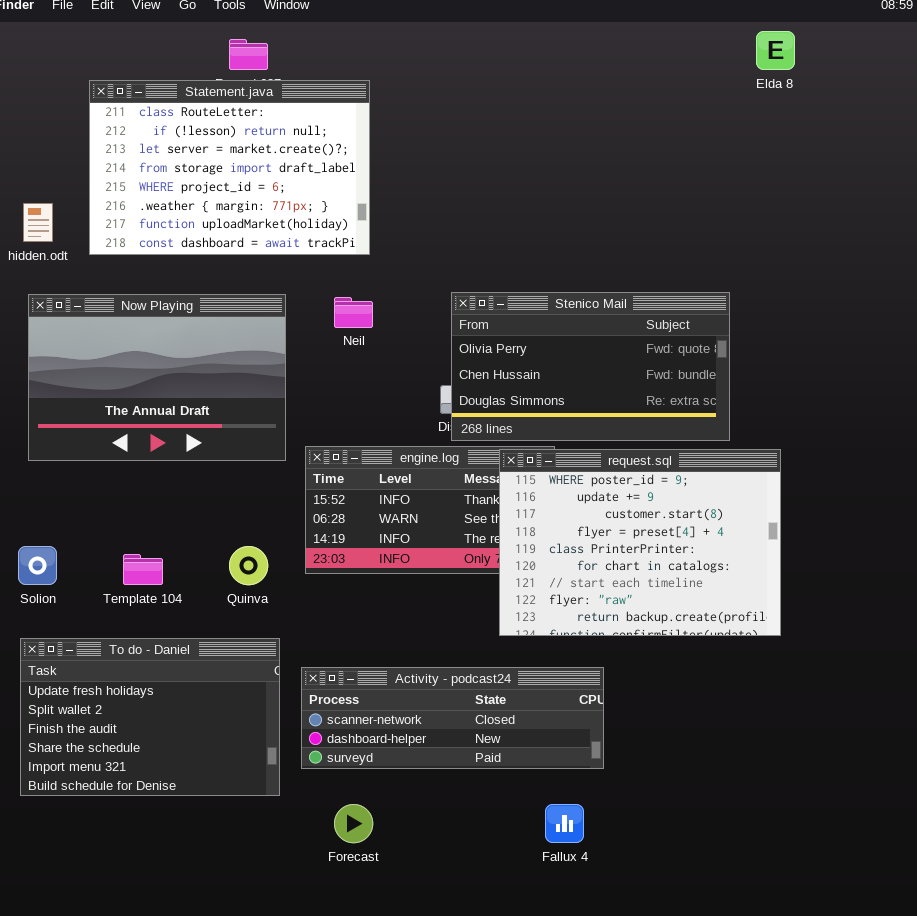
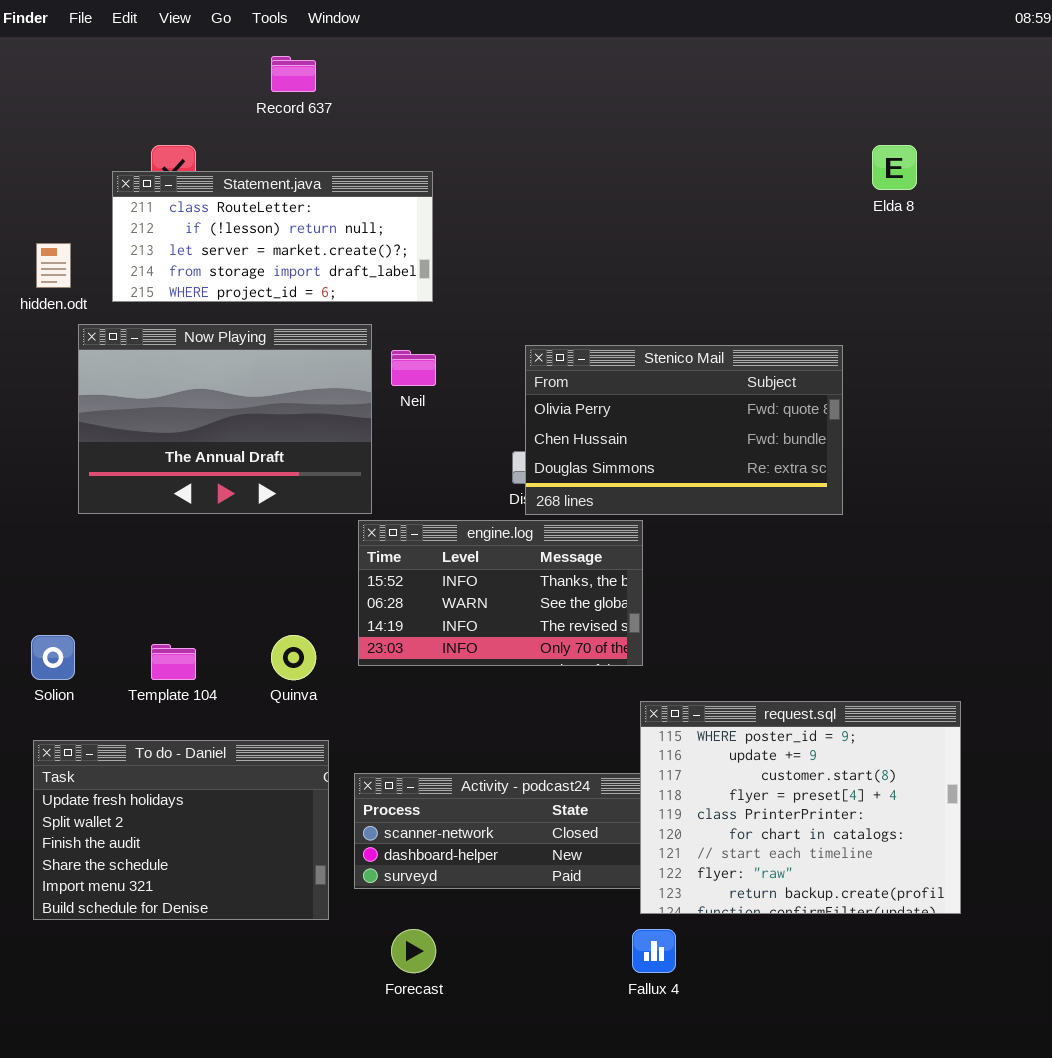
Elda 8: [756,31,795,70] -> [872,145,917,190], moved
Statement.java: [89,80,370,255] -> [112,171,433,302], resized
Now Playing: [28,294,286,461] -> [78,324,372,514], moved
request.sql: [499,449,781,636] -> [640,701,961,914], moved

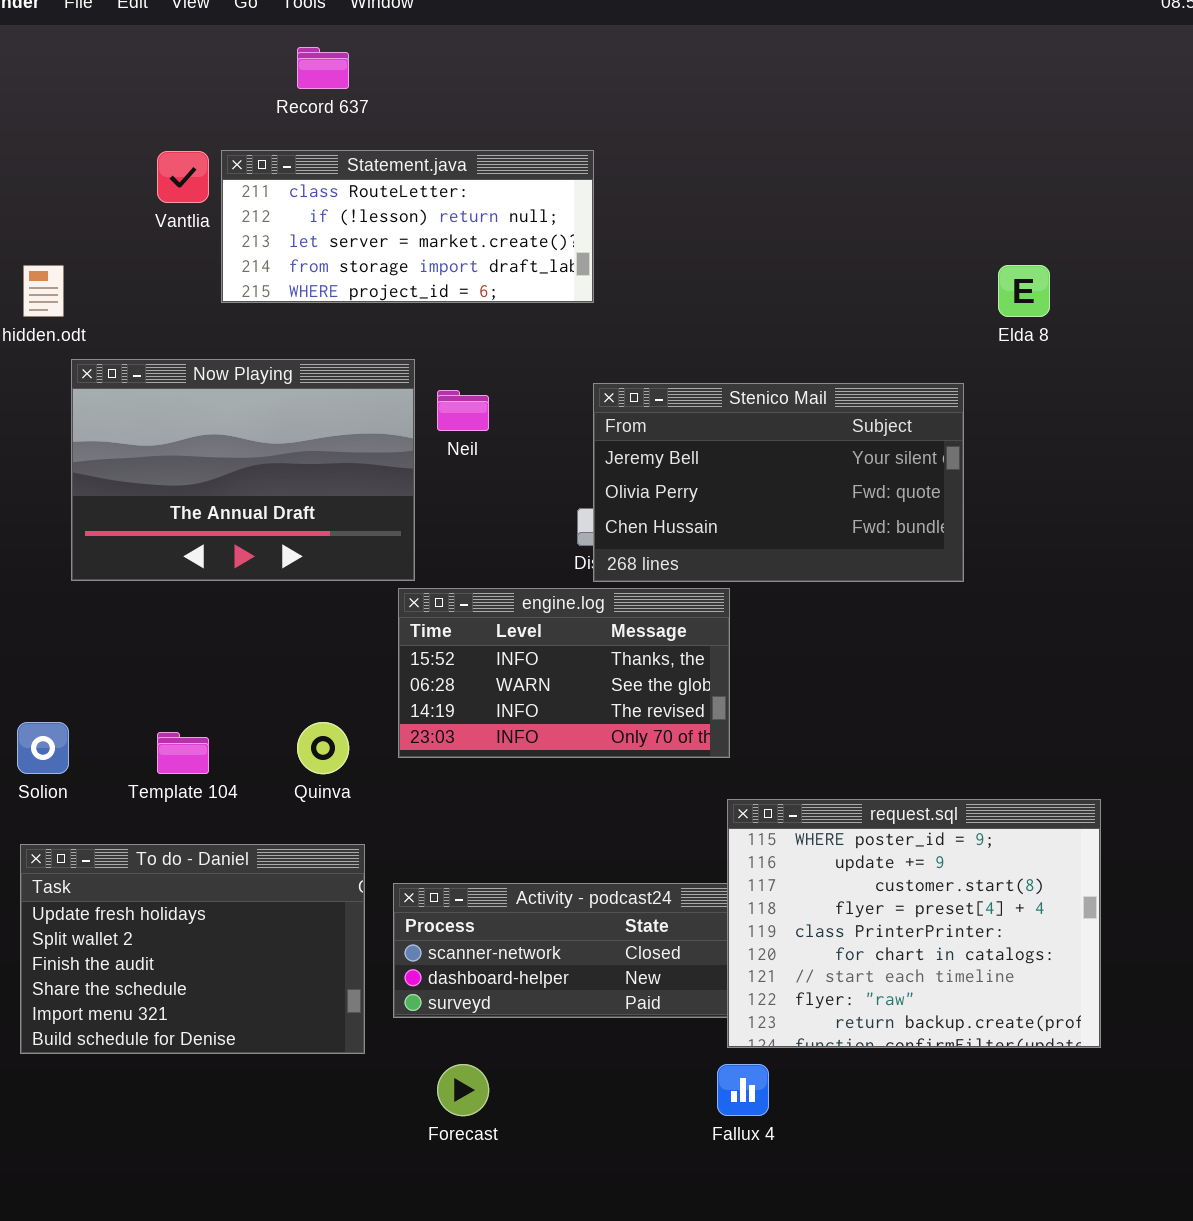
Elda 8: [872,145,917,190] -> [998,265,1050,317], moved
Statement.java: [112,171,433,302] -> [221,150,594,303], moved
Stenico Mail: [525,345,843,515] -> [593,383,964,582], scrolled up 1 row

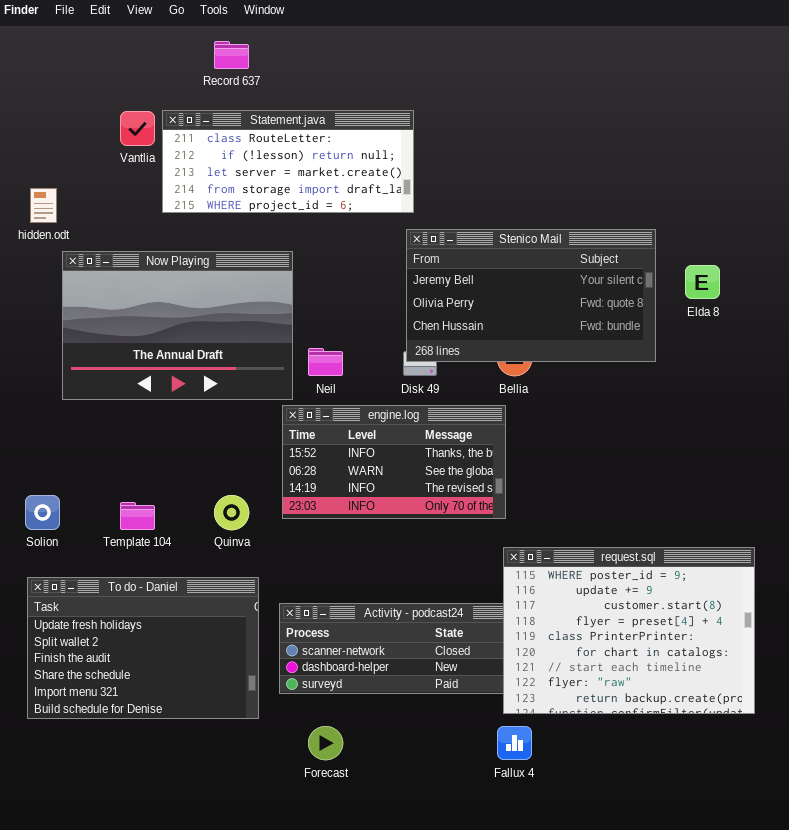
Elda 8: [998,265,1050,317] -> [685,265,720,299], moved
Stenico Mail: [593,383,964,582] -> [406,229,656,362], moved
Neil: [437,390,489,431] -> [308,348,343,376], moved

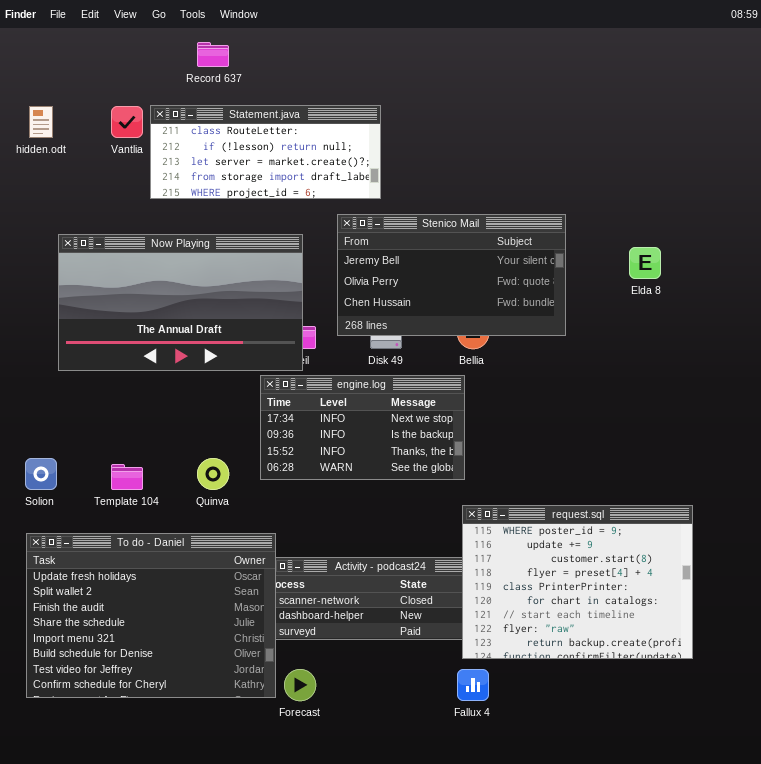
hidden.odt: [30,188,57,223] -> [29,106,53,138], moved
Stenico Mail: [406,229,656,362] -> [337,214,566,336], moved
Now Playing: [62,251,293,400] -> [58,234,303,371], resized
engine.log: [282,405,506,519] -> [260,375,465,480], scrolled up 2 rows
To do - Daniel: [27,577,259,719] -> [26,533,276,698], resized

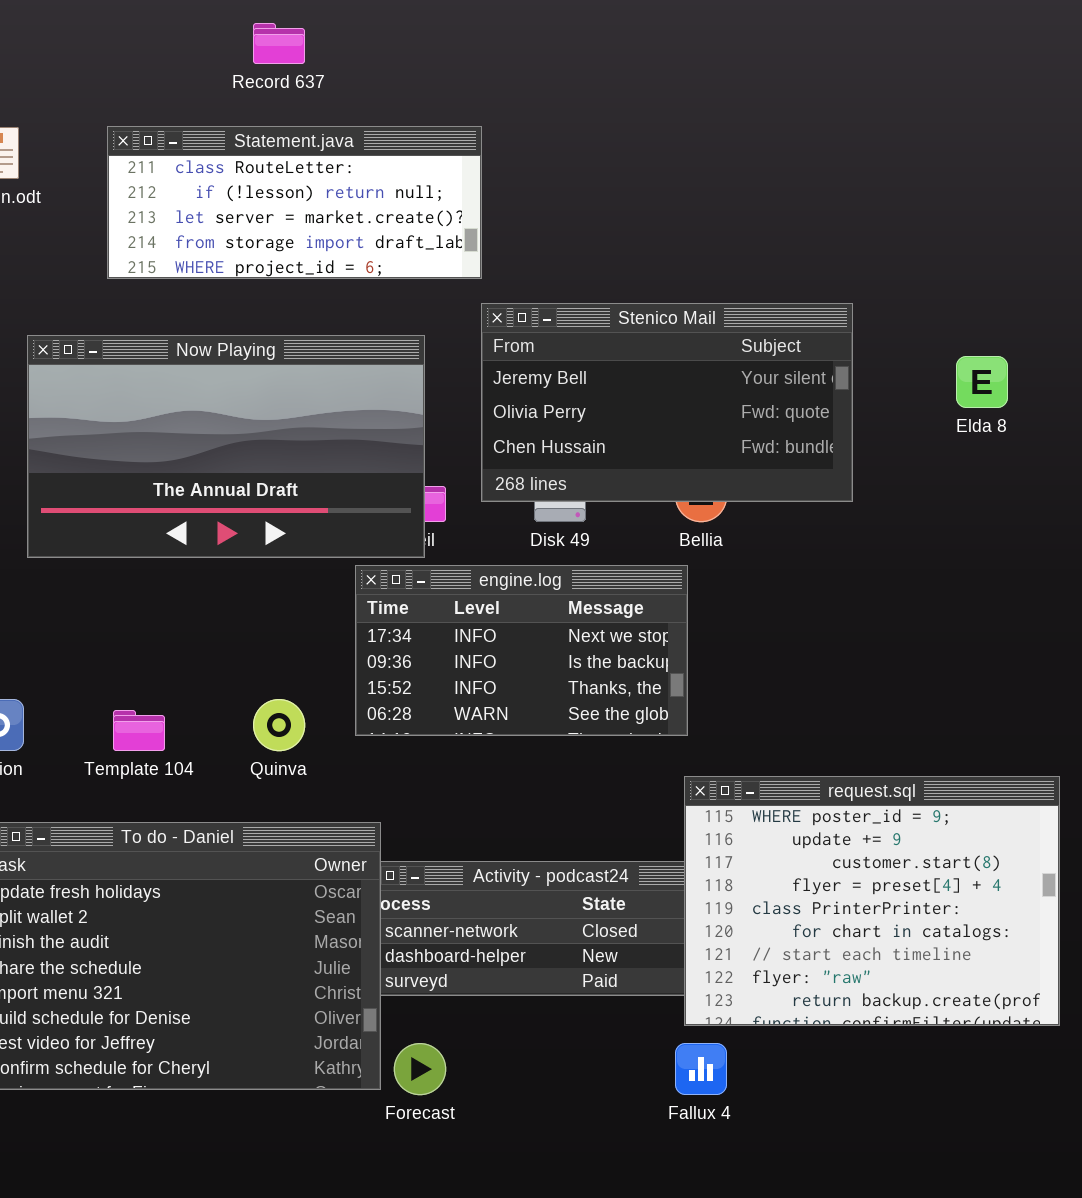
Statement.java: [150,105,381,199] -> [107,126,482,279], moved

